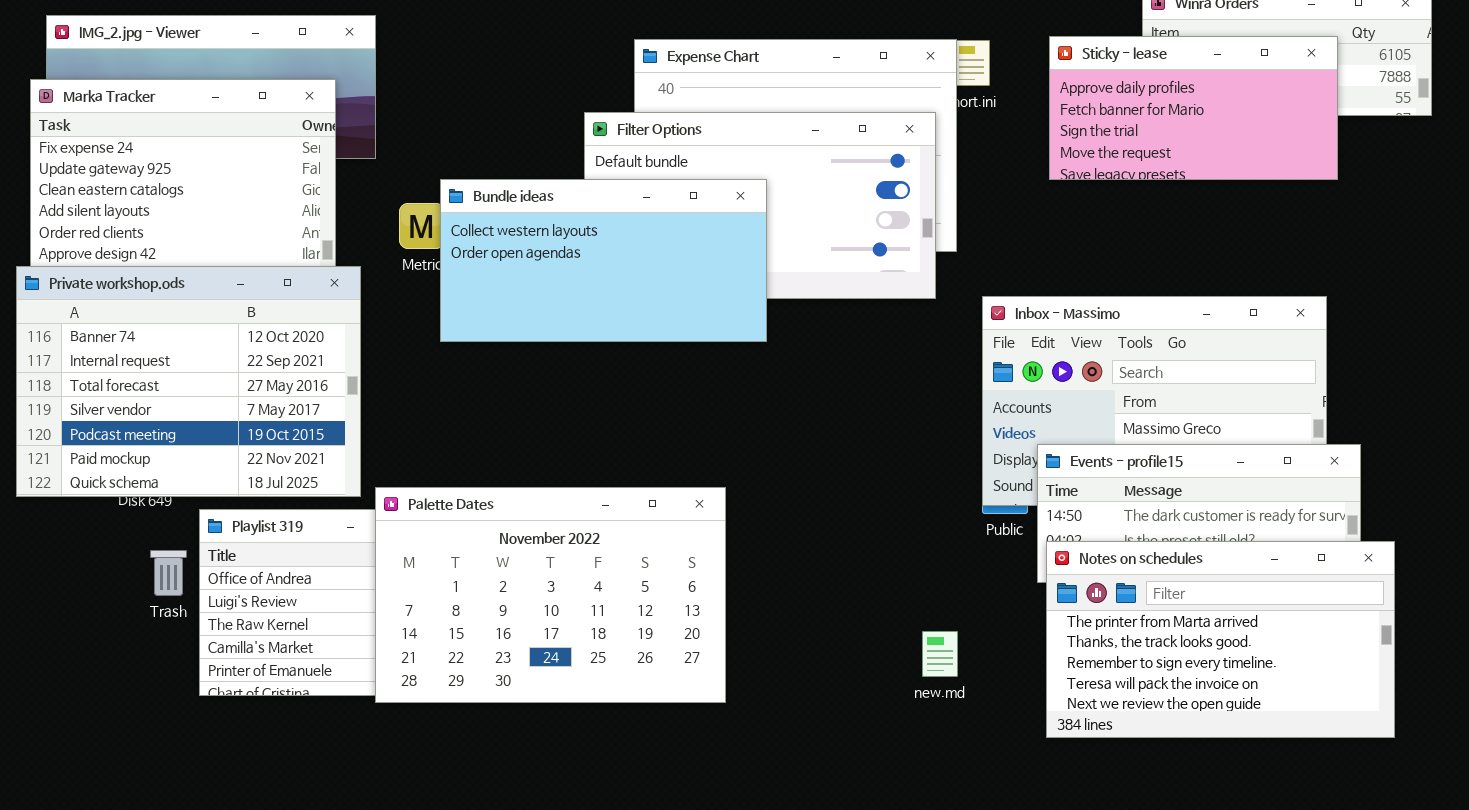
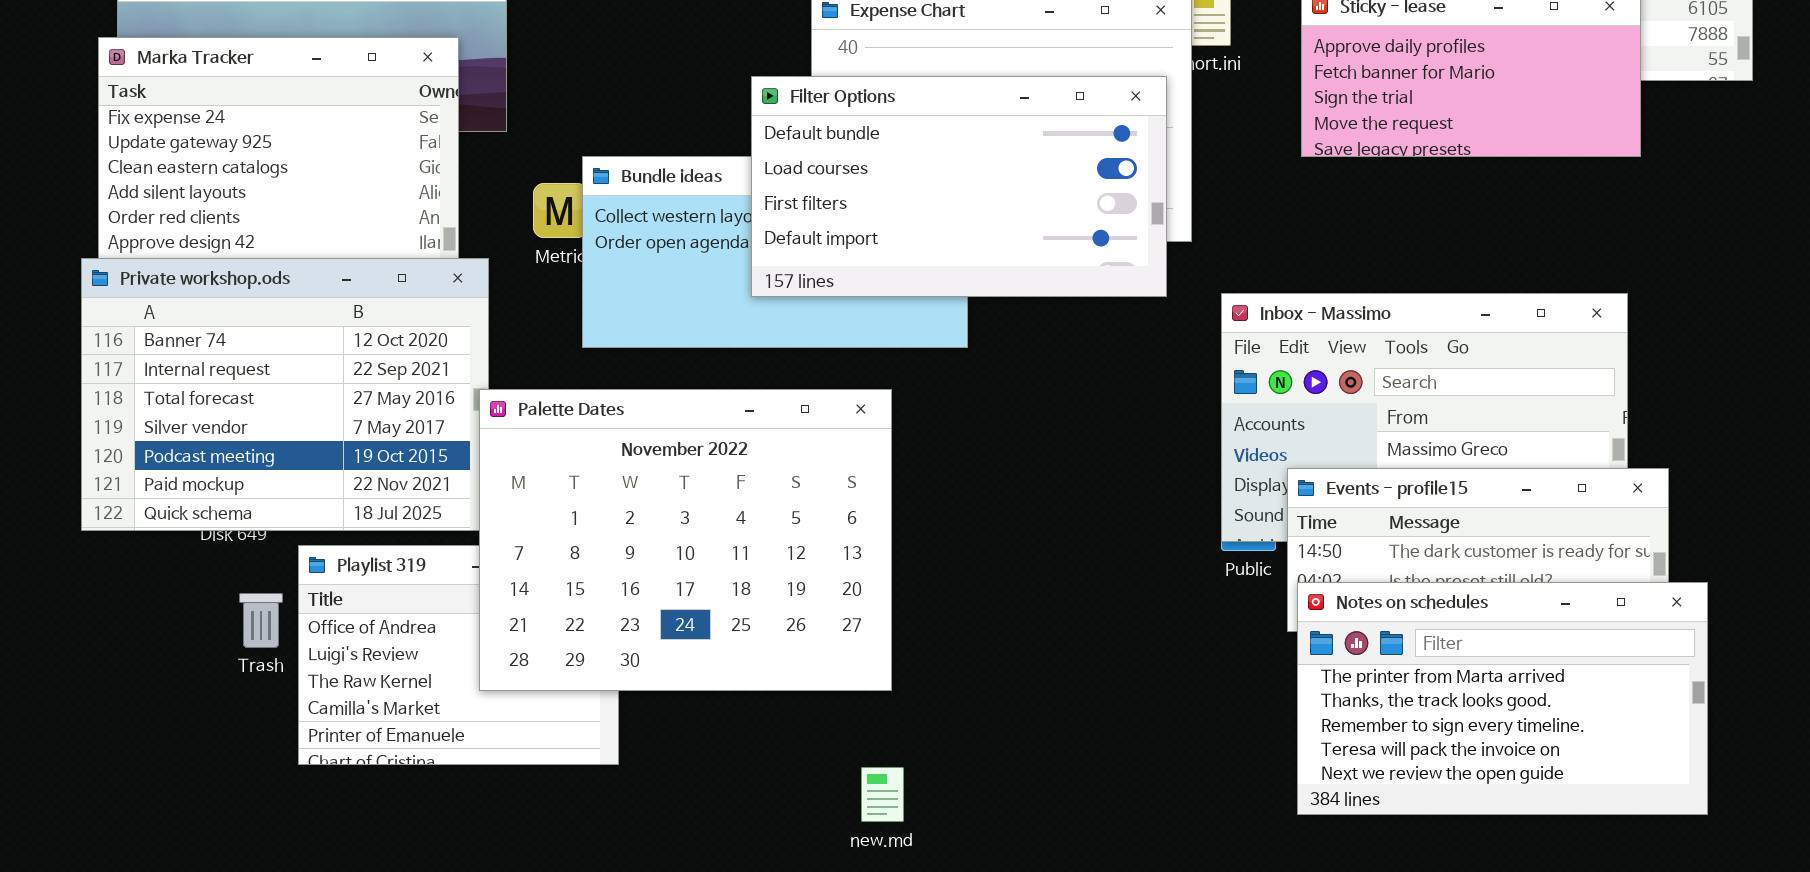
Filter Options: [584,112,936,299] -> [751,76,1167,297], raised
Palette Dates: [375,487,726,703] -> [479,389,892,691], moved, resized
new.md: [922,631,958,677] -> [861,767,904,822], moved

